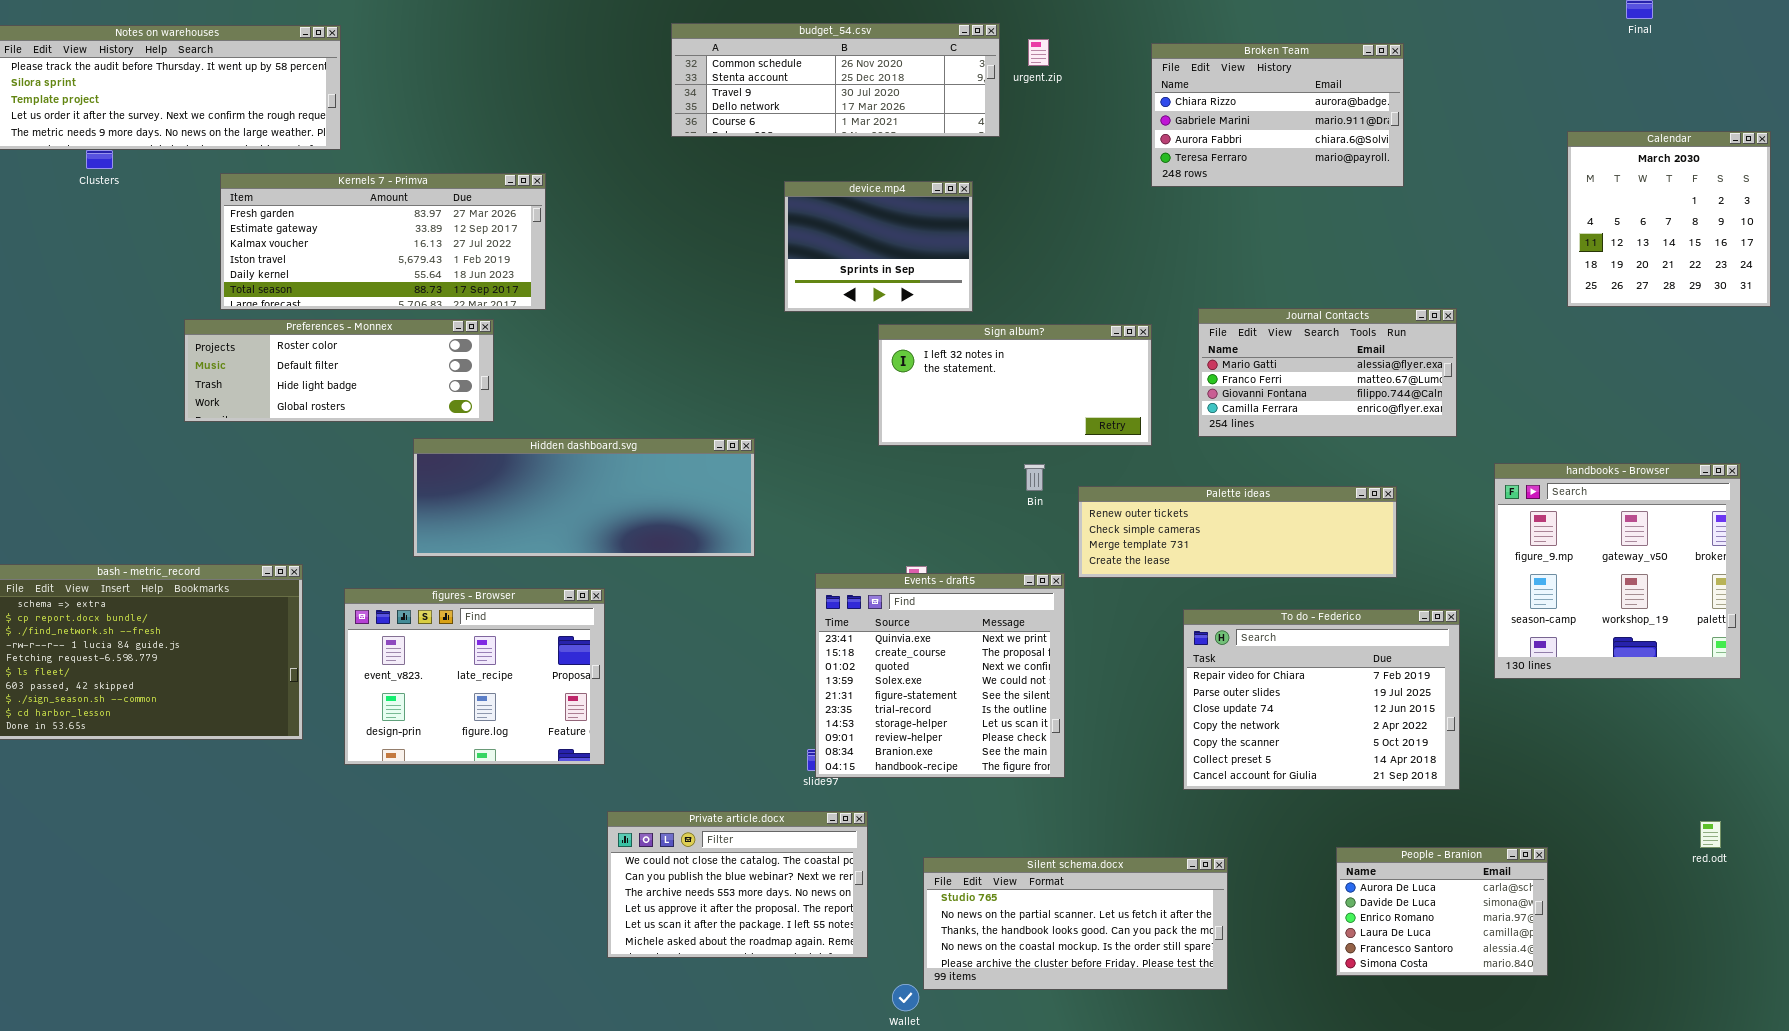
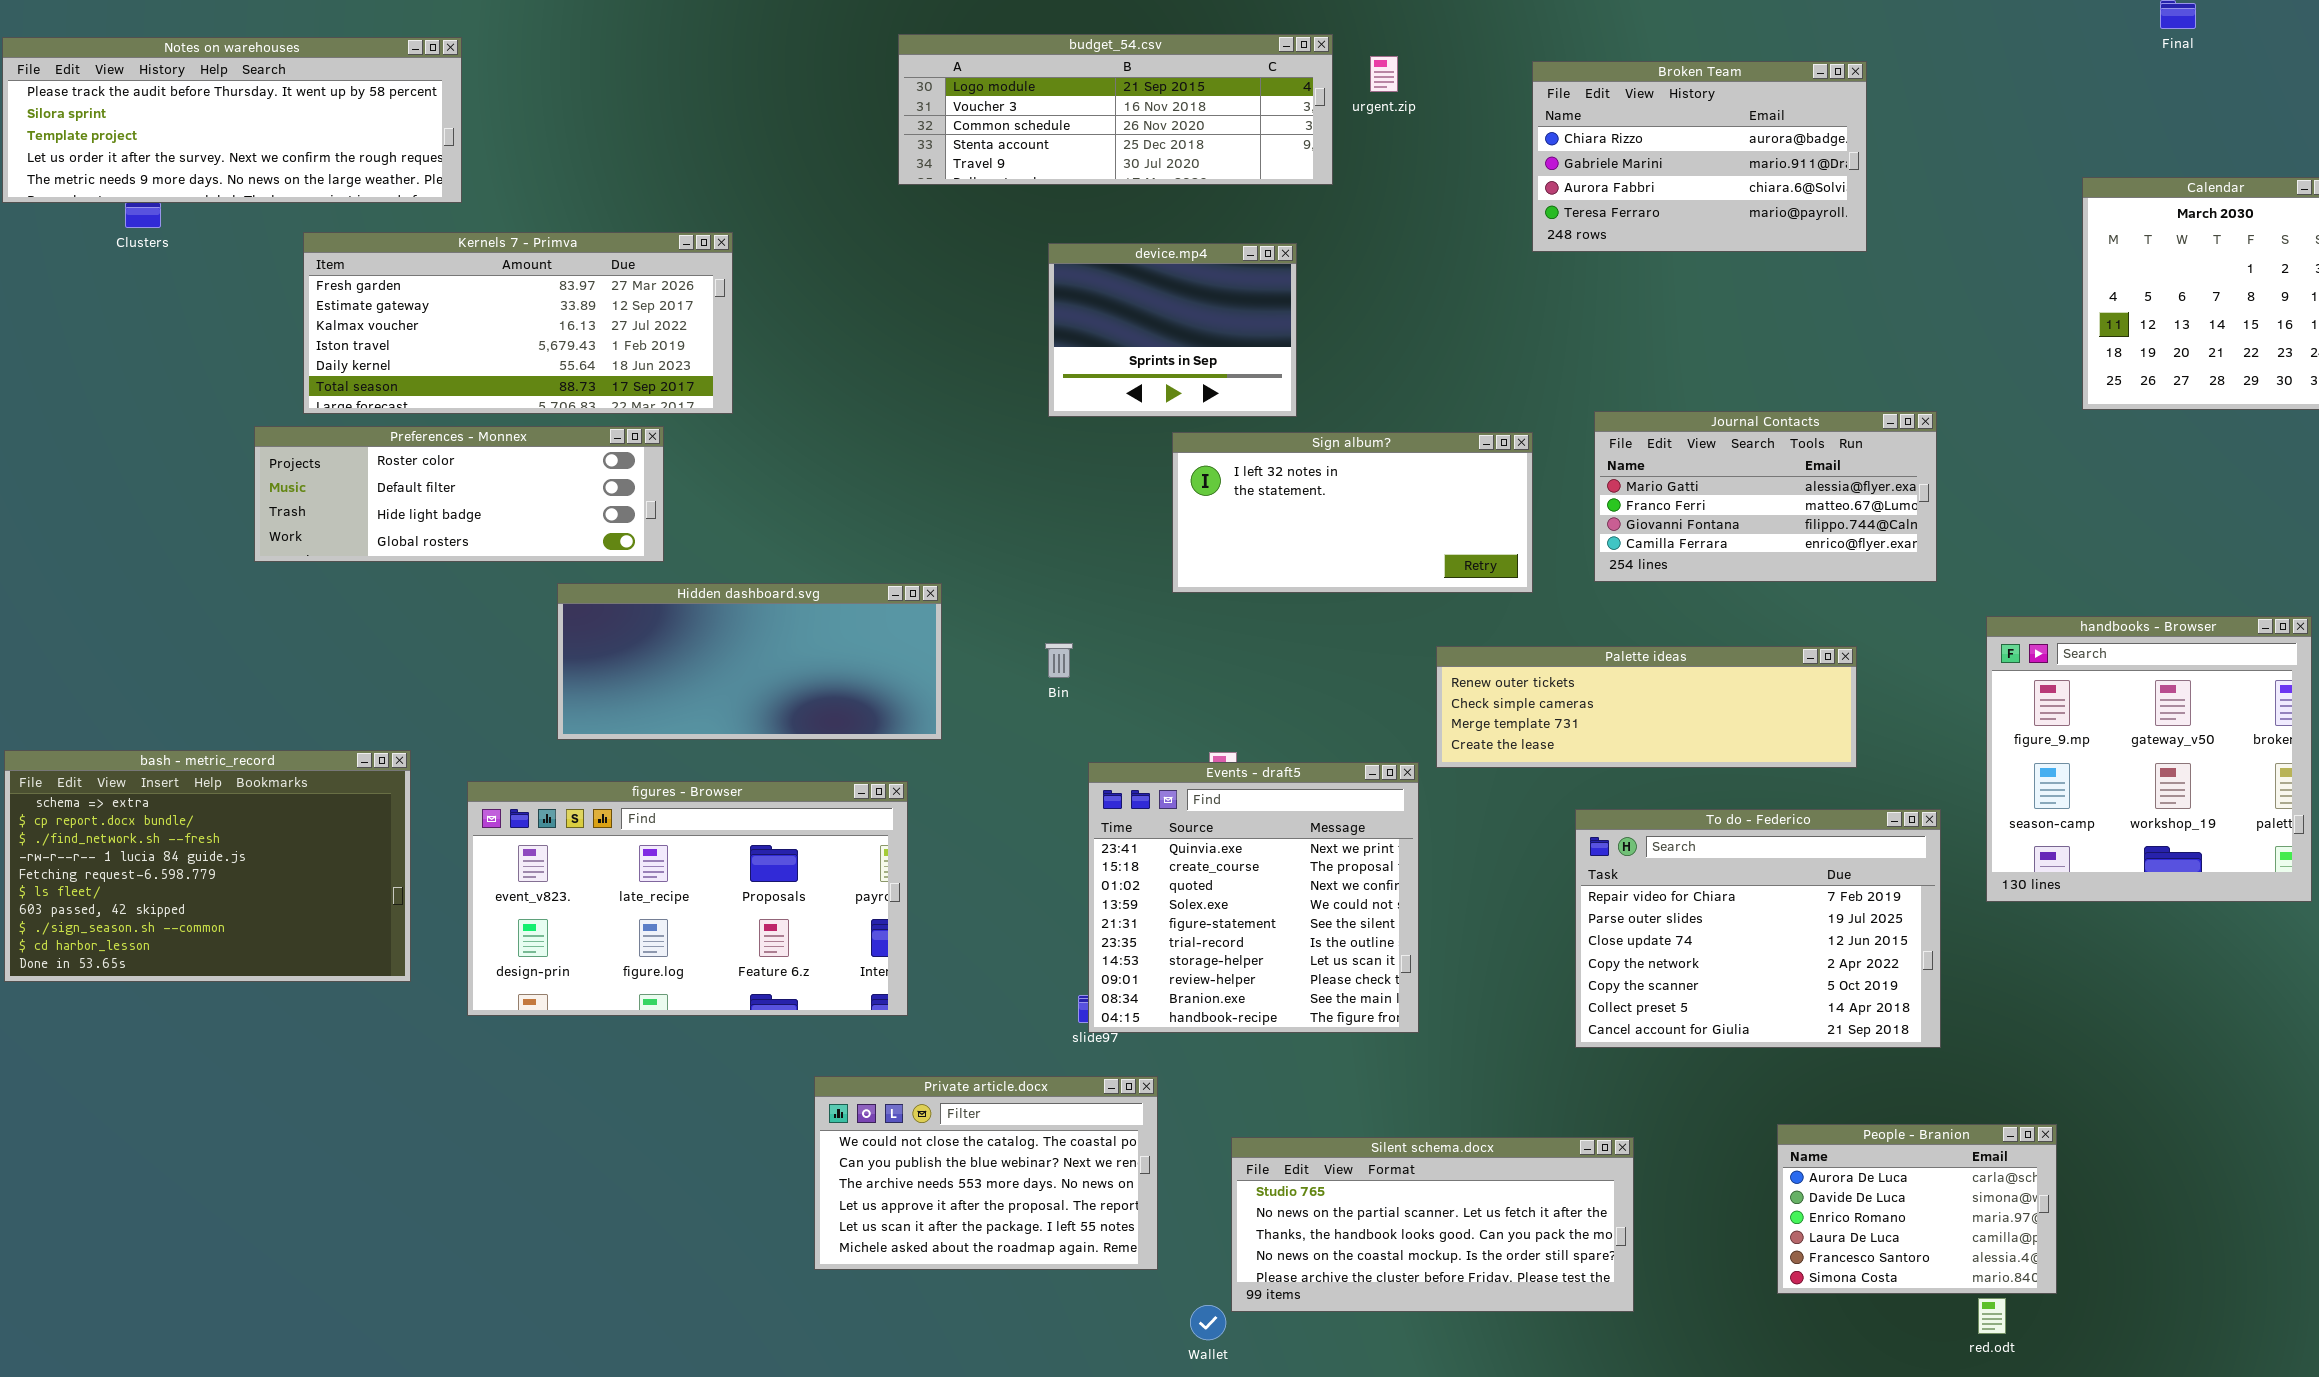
budget_54.csv: [671,23,1000,137] -> [898,34,1333,185], scrolled up 2 rows
Hidden dashboard.svg: [413,438,755,557] -> [557,583,942,740], resized
Bin: [1024,464,1045,491] -> [1045,643,1073,678], moved
figures - Browser: [344,588,605,765] -> [467,781,908,1016], resized
red.odt: [1700,821,1721,848] -> [1978,1298,2006,1334], moved

